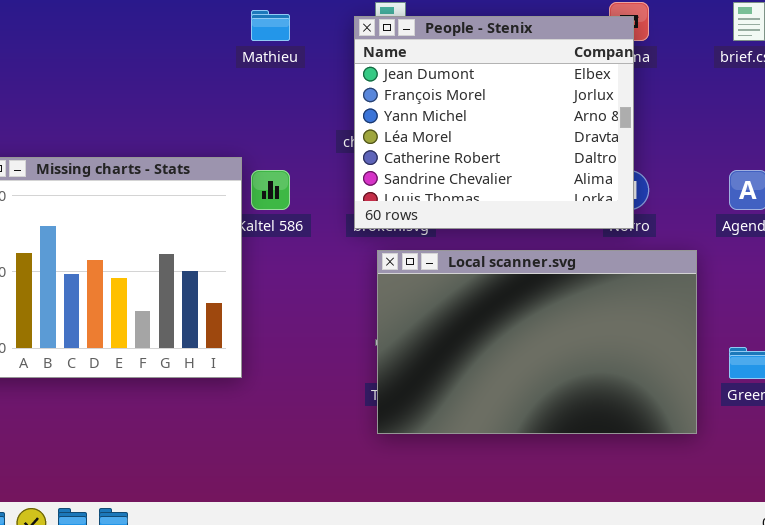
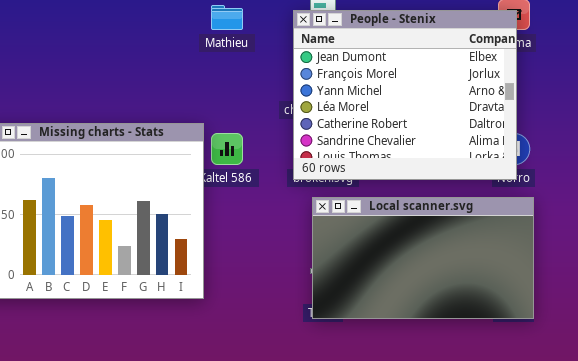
Local scanner.svg: [377,250,697,434] -> [312,197,534,319], resized

